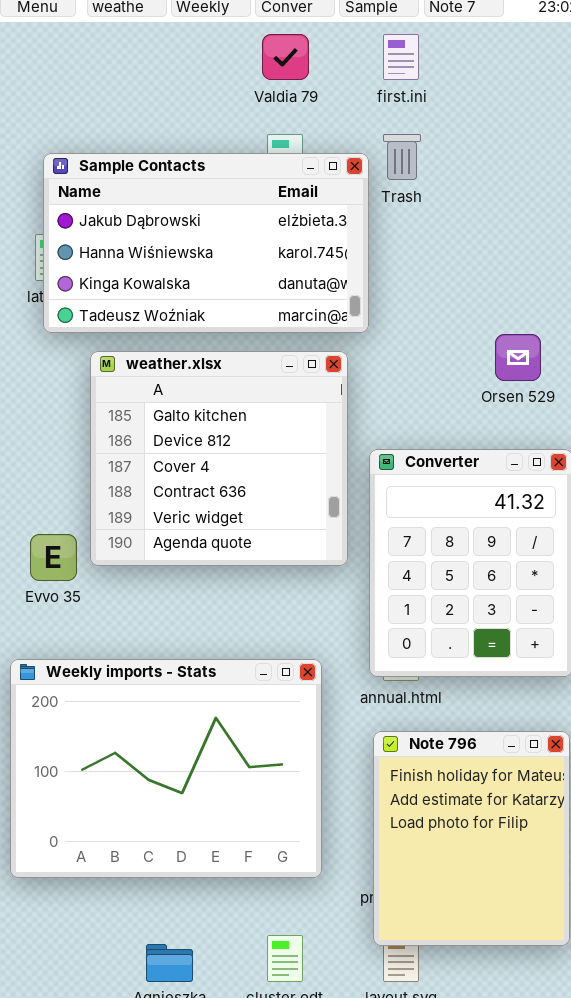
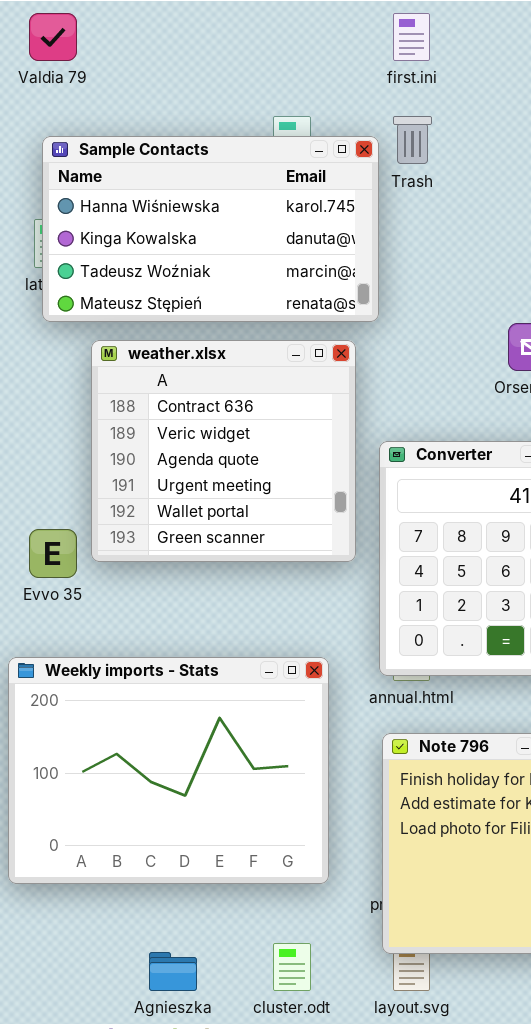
Valdia 79: [262,34,309,80] -> [29,13,77,61], moved
Sample Contacts: [43,153,369,333] -> [42,136,379,322], scrolled down 1 row
weather.xlsx: [90,351,348,566] -> [91,340,356,562], scrolled down 3 rows

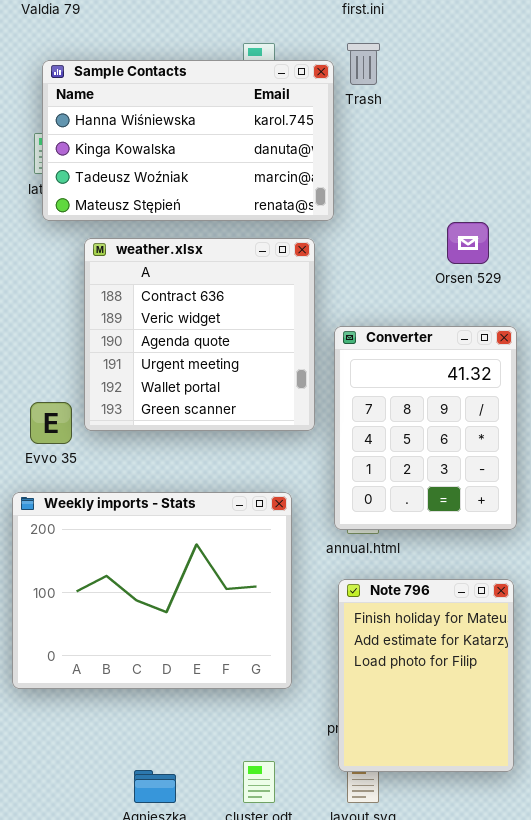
Weekly imports - Stats: [8,657,329,884] -> [12,492,292,689], moved

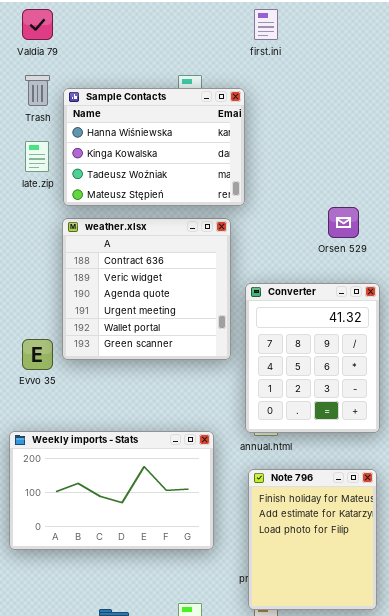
Trash: [347,43,380,85] -> [25,75,50,106], moved
Sample Contacts: [42,60,334,221] -> [63,88,245,206], resized
Weekly imports - Stats: [12,492,292,689] -> [9,431,214,550], resized

